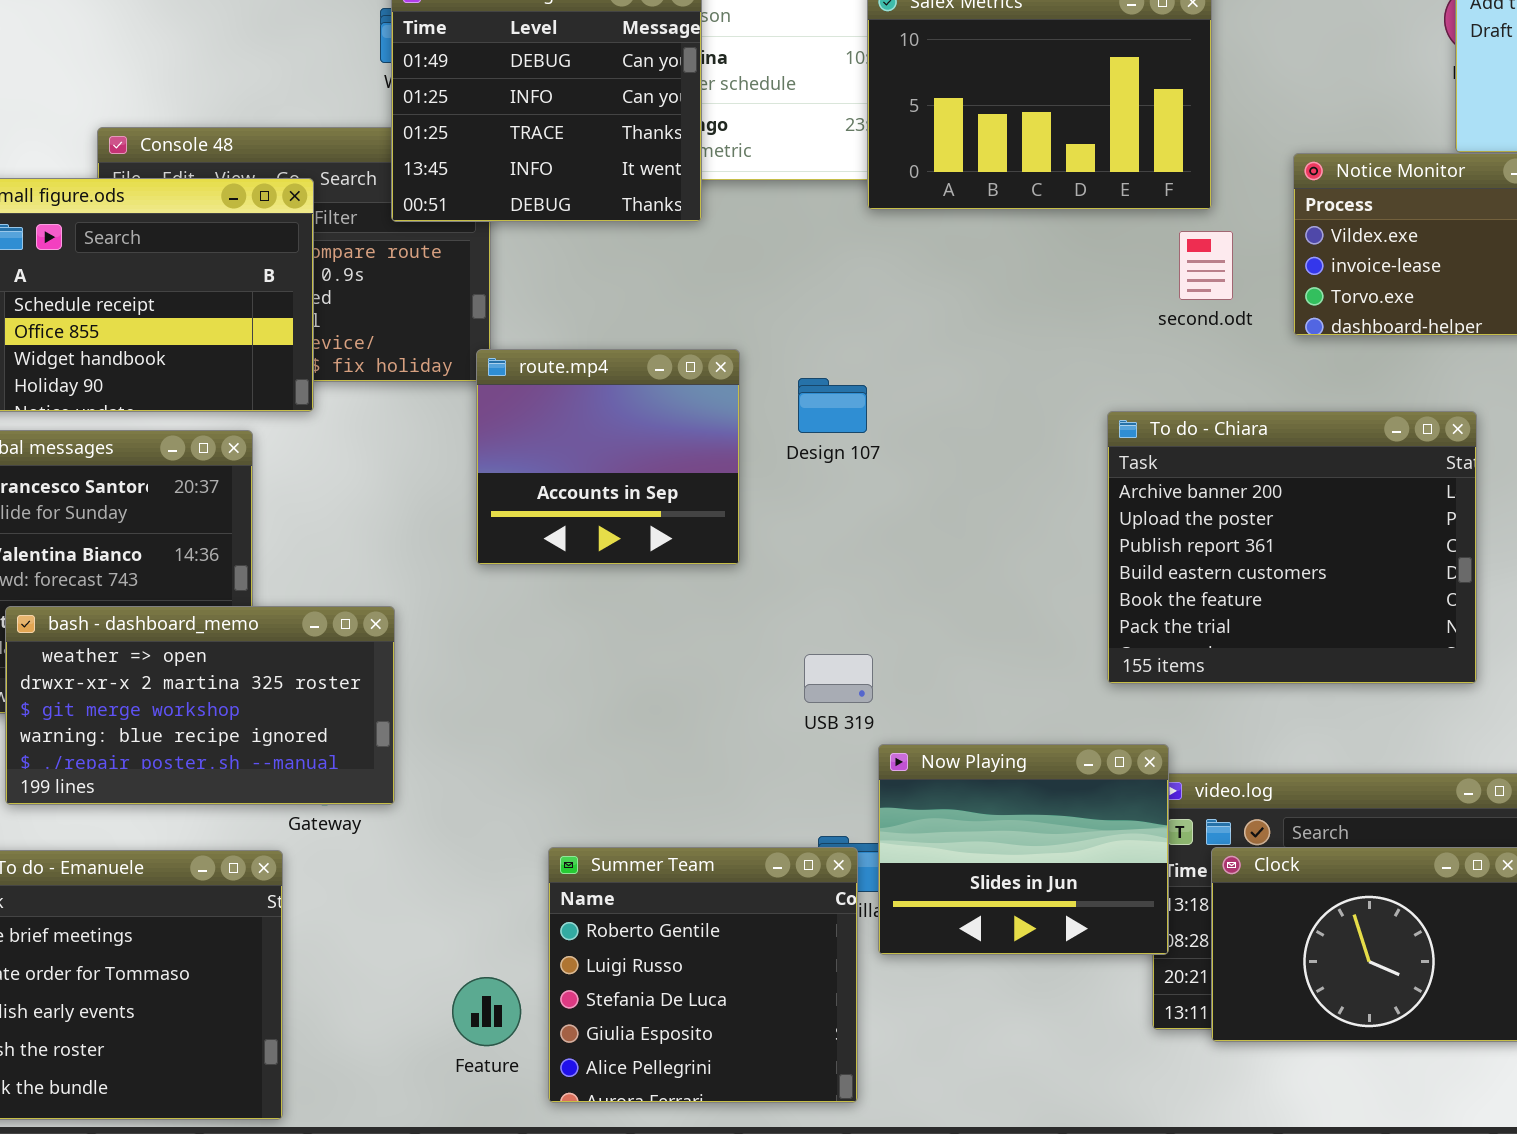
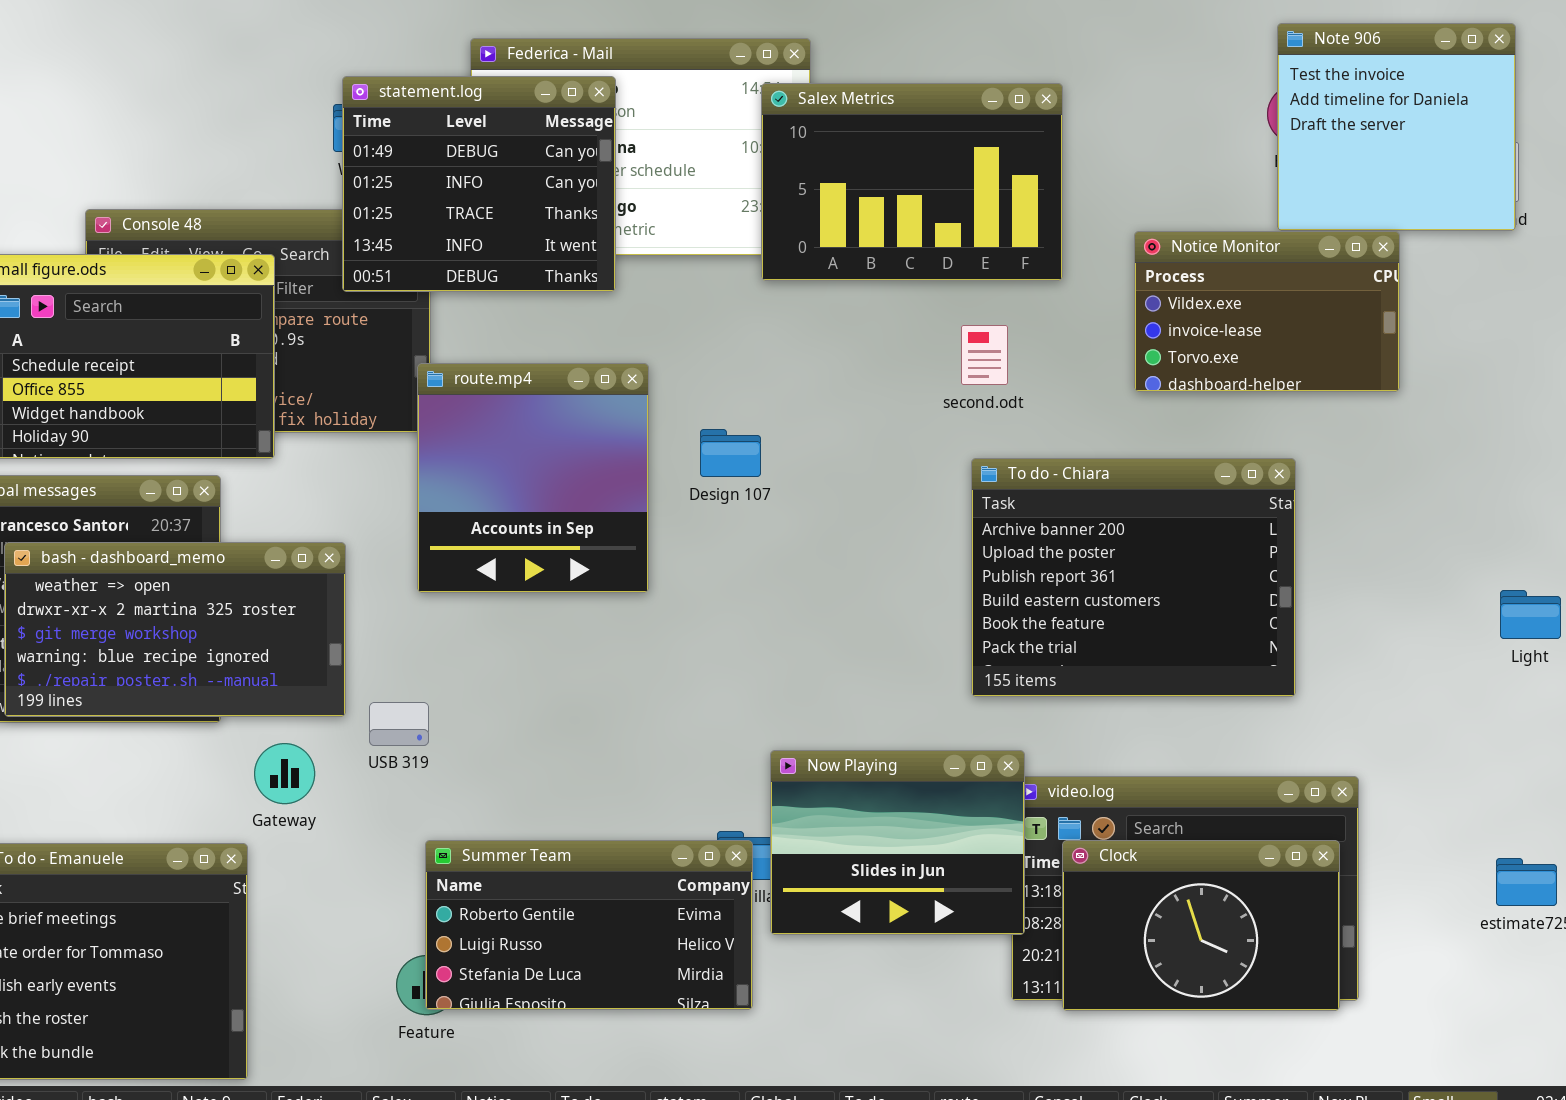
second.odt: [1179,231,1233,300] -> [961,325,1008,385], moved
route.mp4: [476,349,740,565] -> [417,363,649,593], resized
bash - dashboard_memo: [5,606,395,805] -> [4,542,346,717], moved
USB 319: [804,654,873,703] -> [369,702,429,746], moved
Summer Team: [548,847,858,1103] -> [425,840,753,1010], resized

